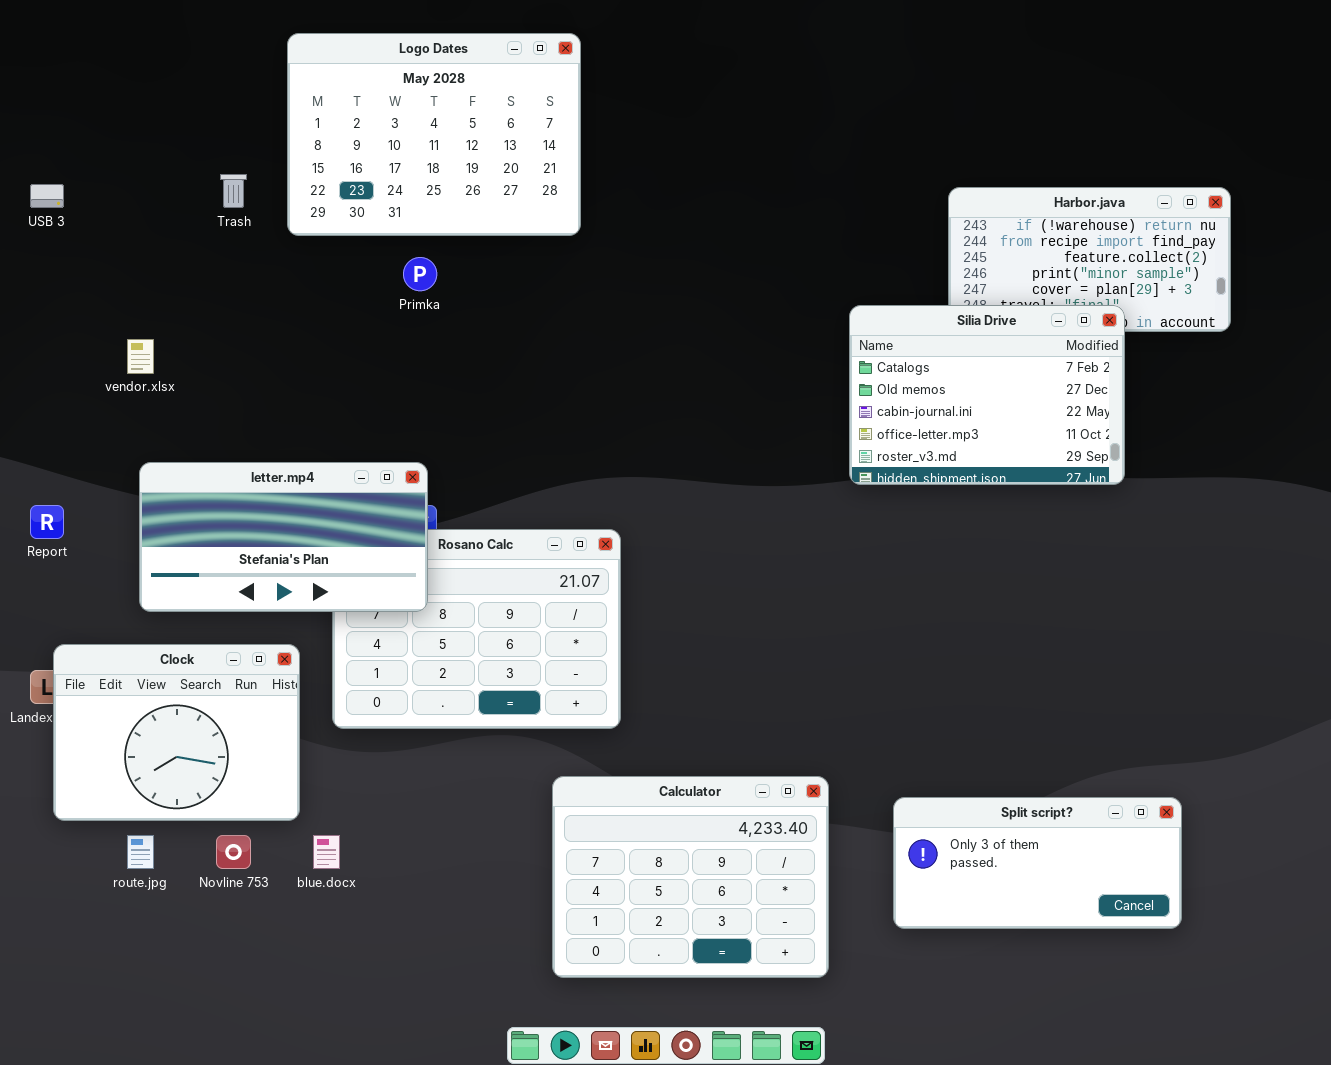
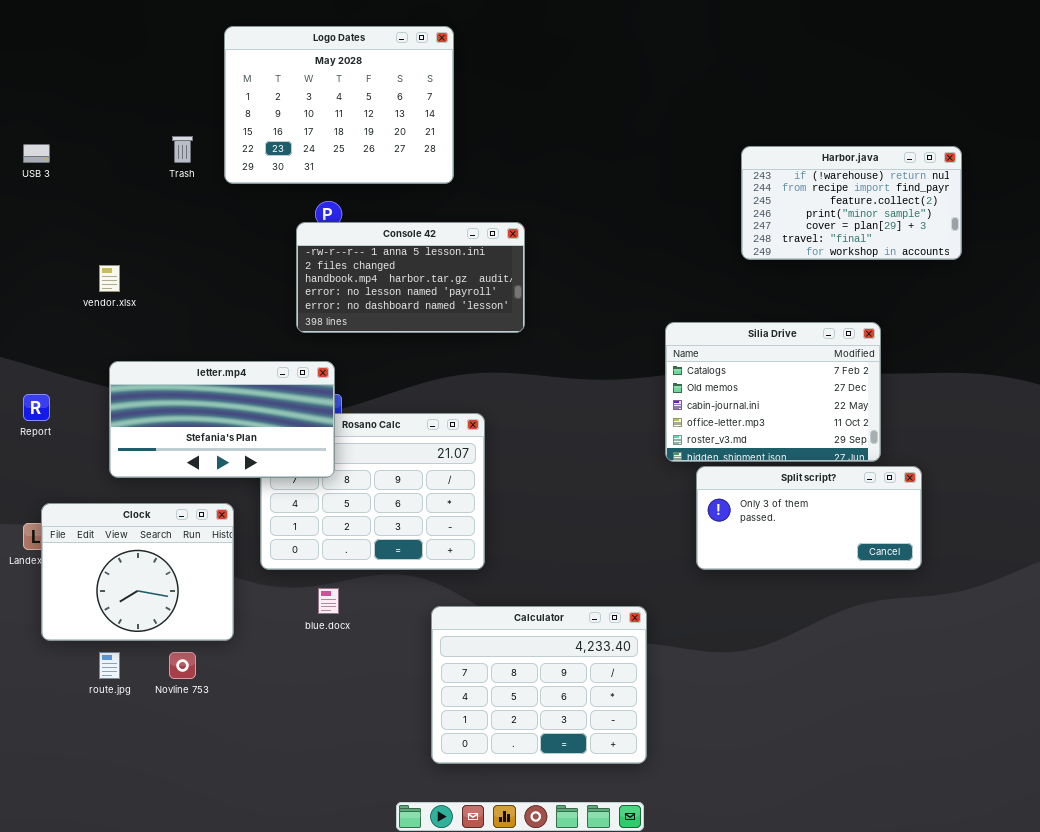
Console 42: none -> [296,222,525,333], opened
Silia Drive: [849,305,1125,485] -> [665,322,881,462], moved
Split script?: [893,797,1182,929] -> [696,466,922,570], moved
blue.docx: [313,835,340,869] -> [318,588,339,614], moved

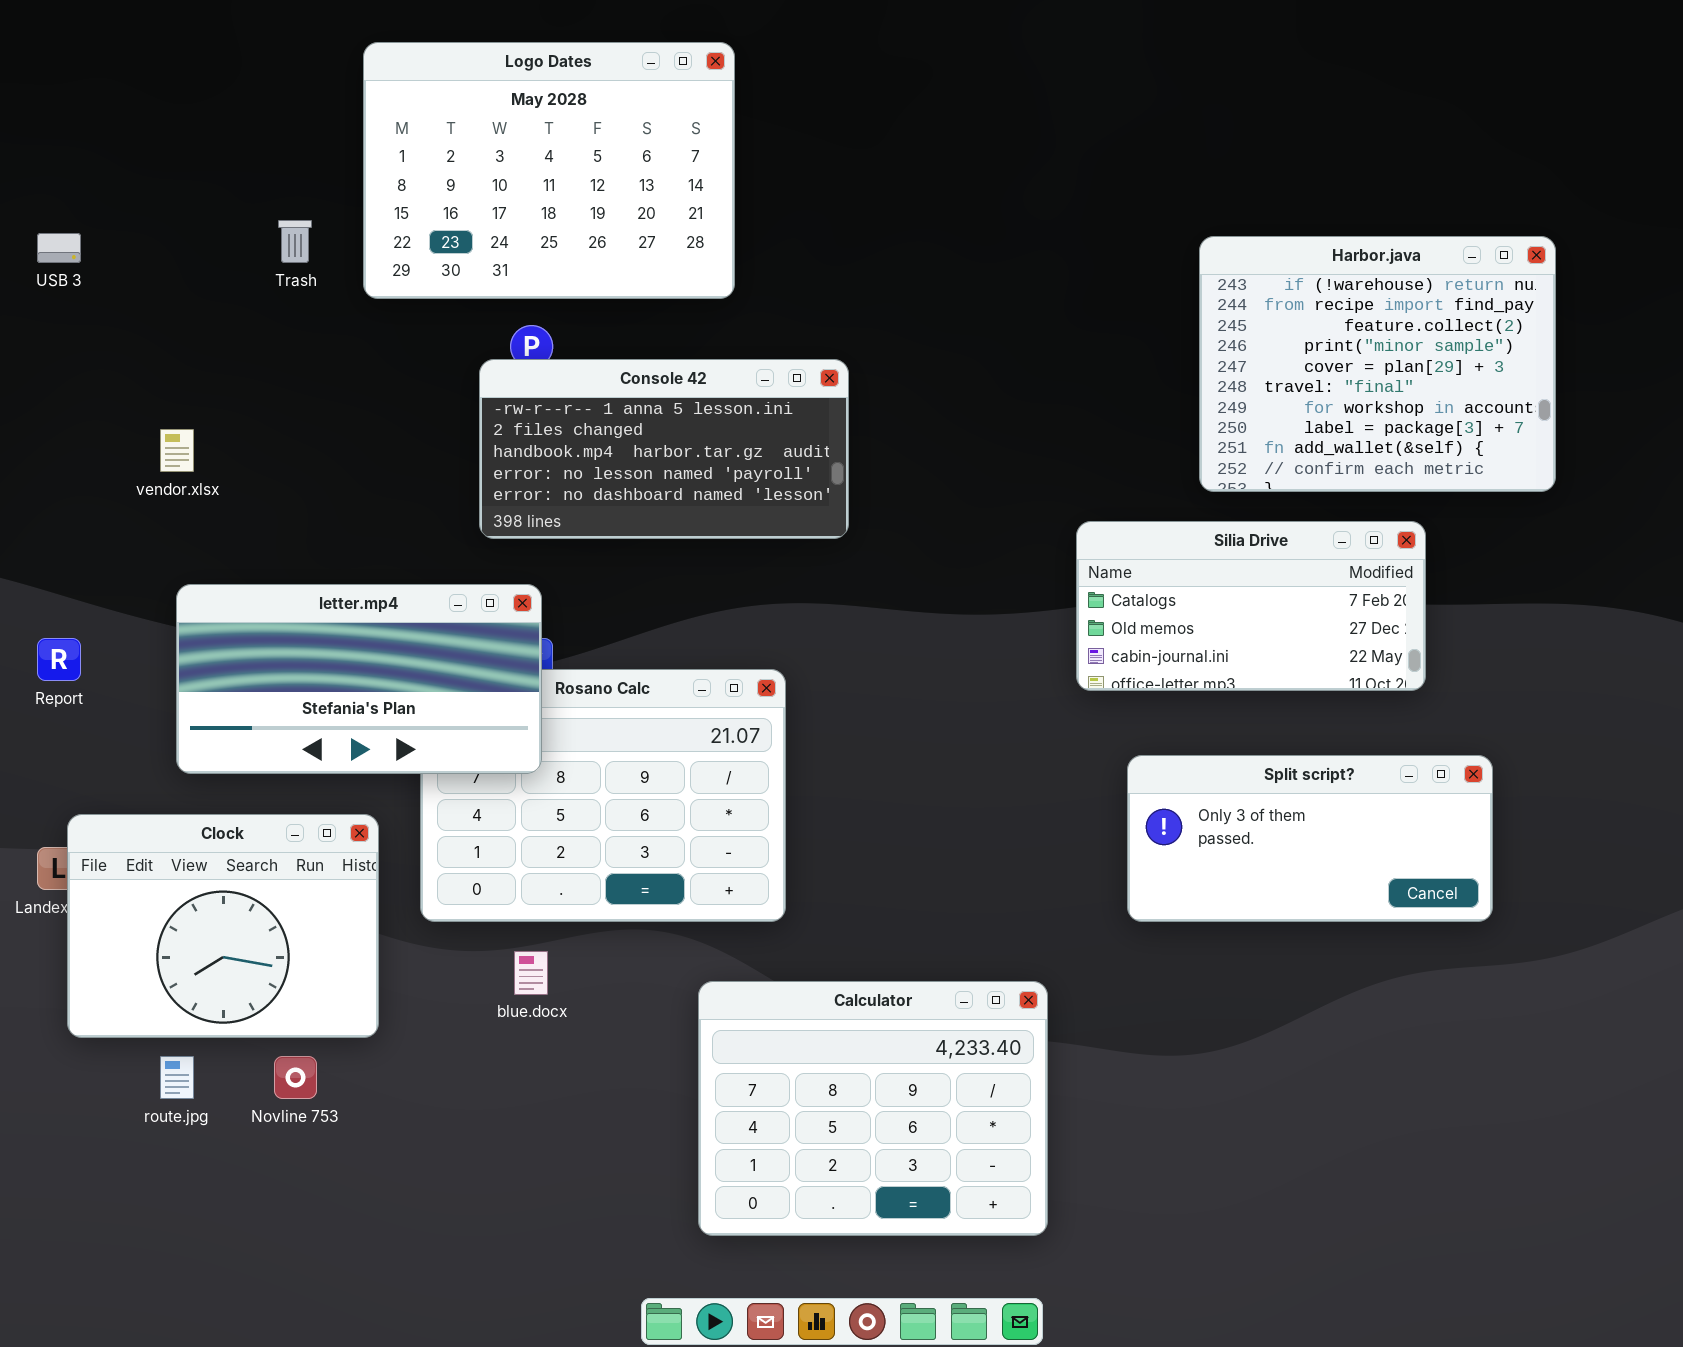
Harbor.java: [741,146,962,260] -> [1199,236,1556,492], resized
Silia Drive: [665,322,881,462] -> [1076,521,1426,691], resized

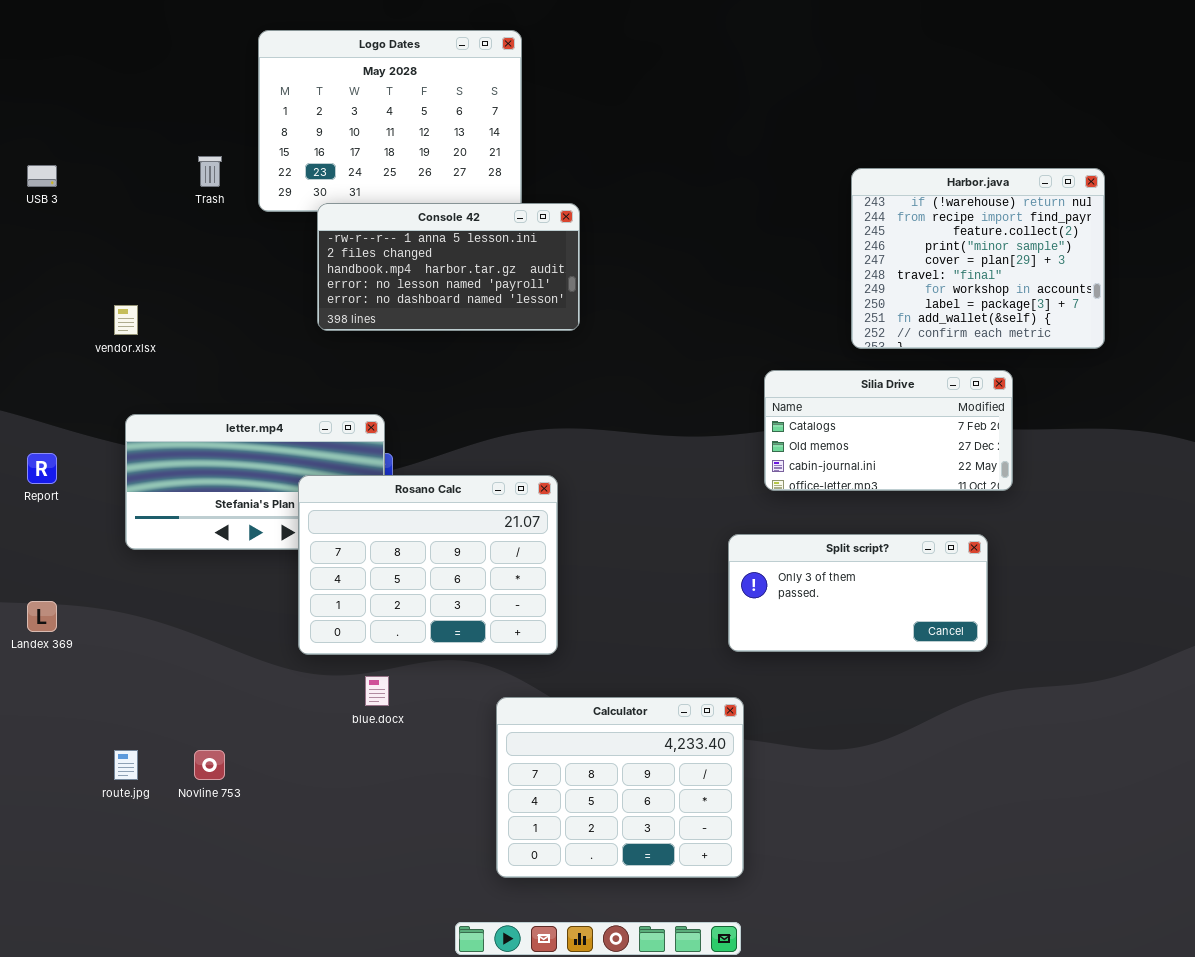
Console 42: [479,359,849,539] -> [317,203,580,331], moved
Rosano Calc: [420,669,786,922] -> [298,475,558,655], raised
Split script?: [1127,755,1493,922] -> [728,534,988,652], moved
Clock: [67,814,379,1038] -> none, closed

